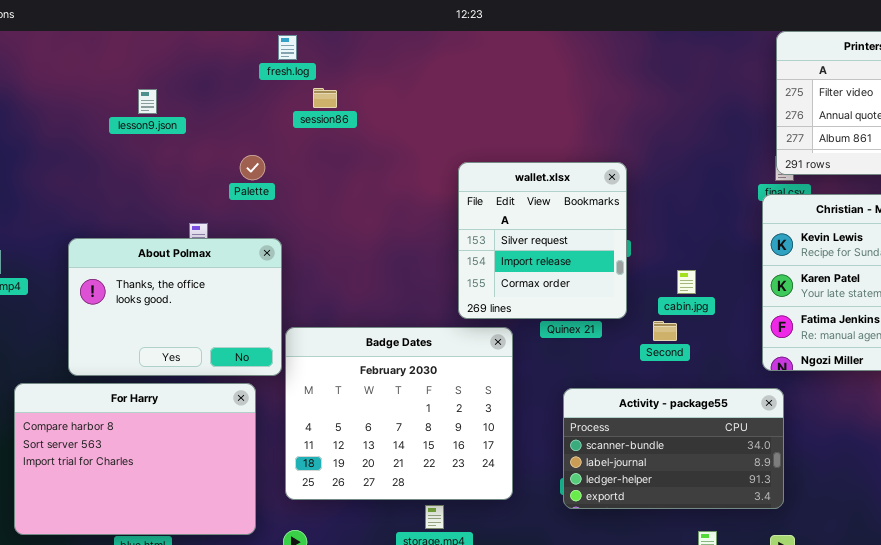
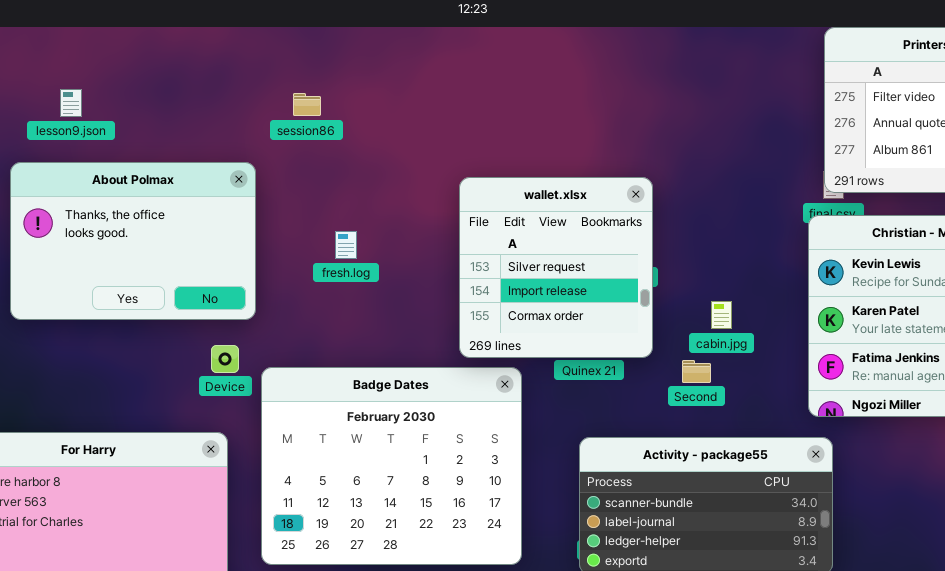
fresh.log: [278,35,297,60] -> [335,231,357,259], moved
lesson9.json: [138,89,157,114] -> [60,89,82,117], moved
About Polmax: [68,238,282,376] -> [10,162,256,320], moved

